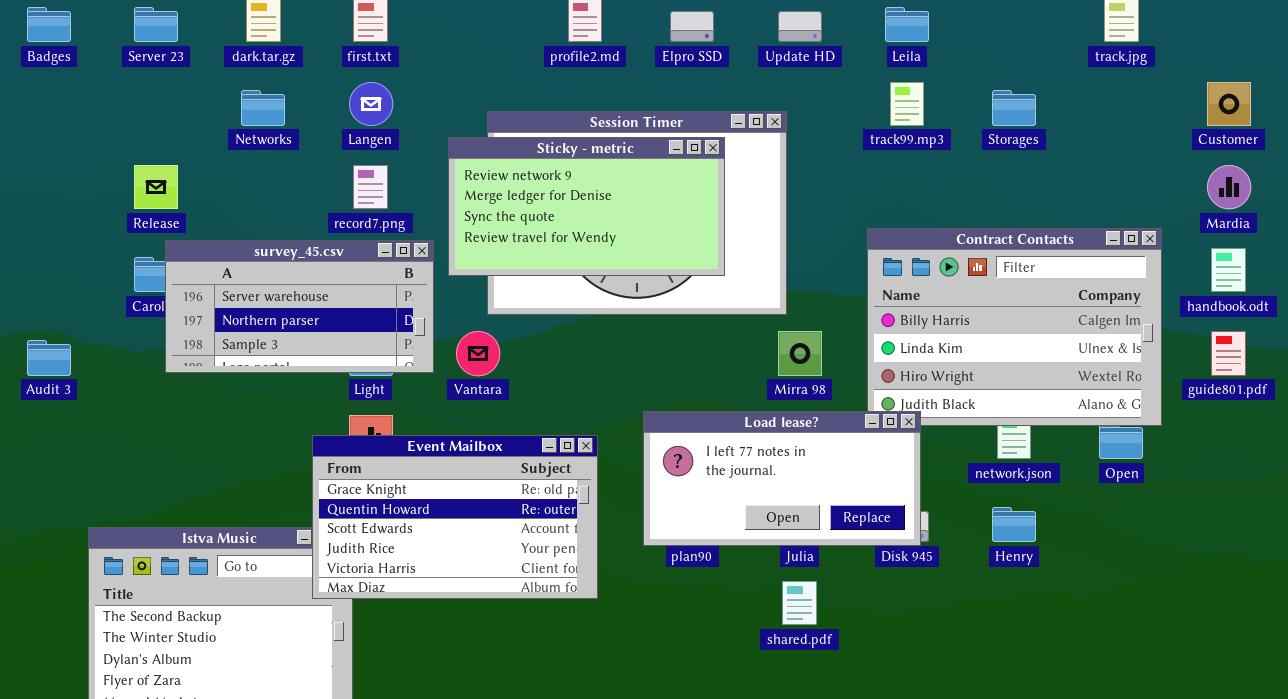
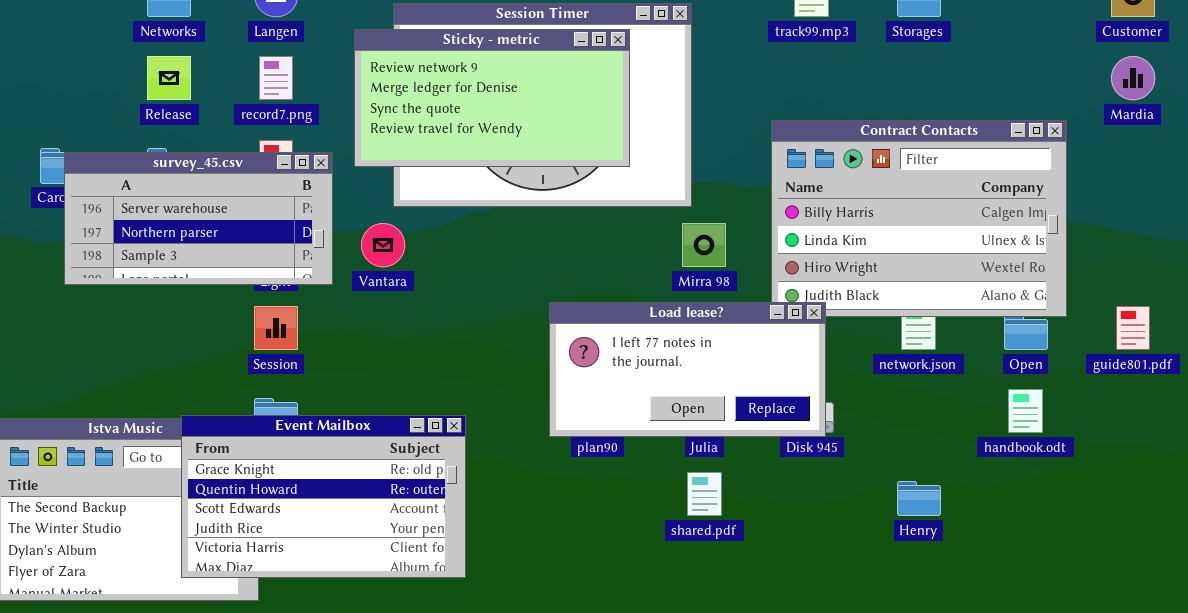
Release: [134,165,178,209] -> [147,56,191,100], moved
survey_45.csv: [165,240,434,373] -> [64,152,333,285], moved
handbook.odt: [1211,248,1246,292] -> [1008,389,1043,433], moved
guide801.pdf: [1211,331,1246,376] -> [1116,306,1150,350], moved
Event Mailbox: [312,435,598,599] -> [181,415,466,578], moved
Henry: [992,507,1036,542] -> [897,481,941,516], moved

